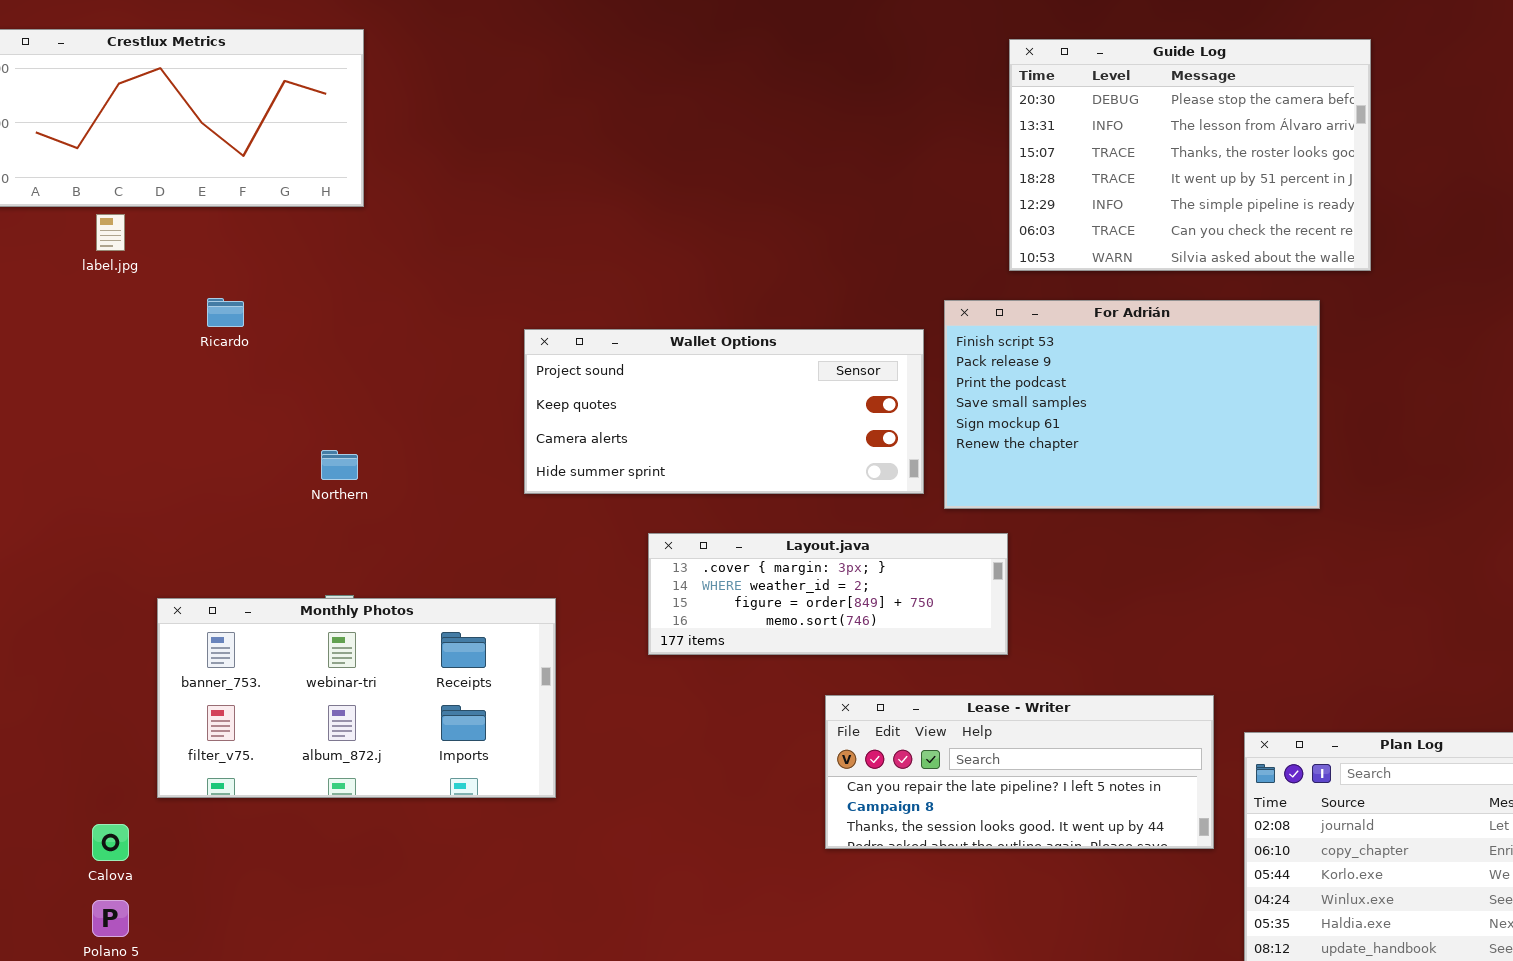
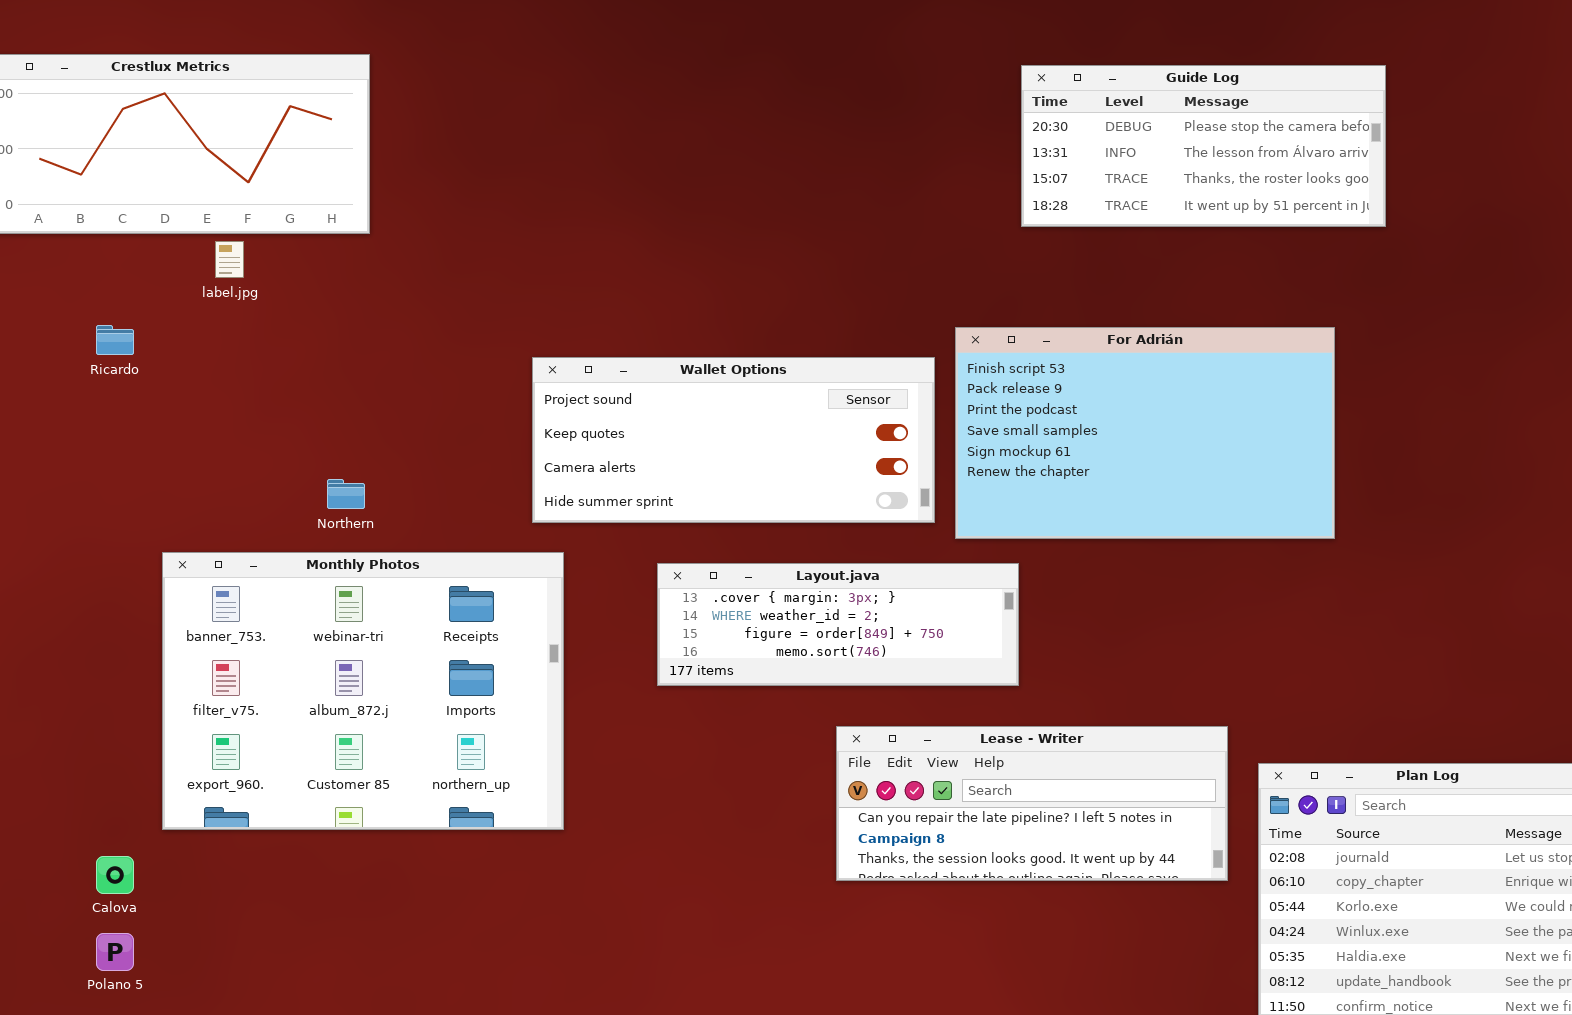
Guide Log: [1009,39,1371,271] -> [1021,65,1386,227], resized
label.jpg: [96,214,125,251] -> [215,241,244,278], moved
Ricardo: [207,298,244,327] -> [96,325,134,355], moved
Monthly Photos: [157,598,556,798] -> [162,552,564,830], resized

